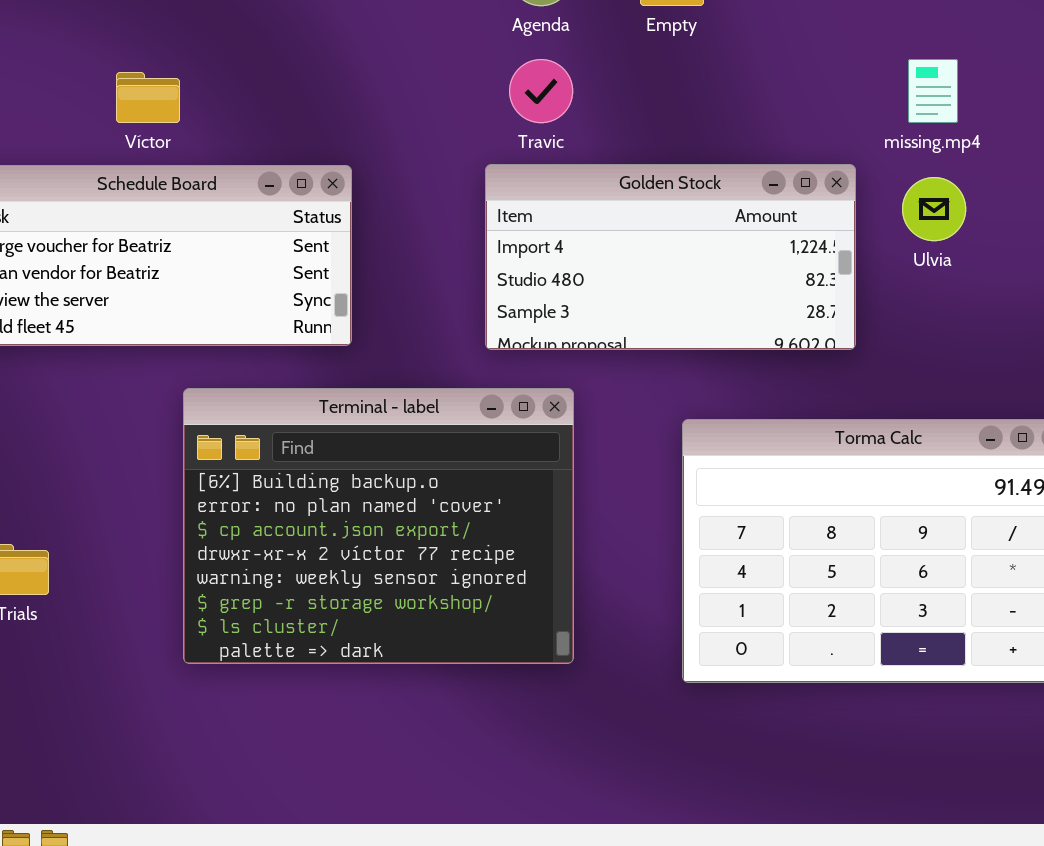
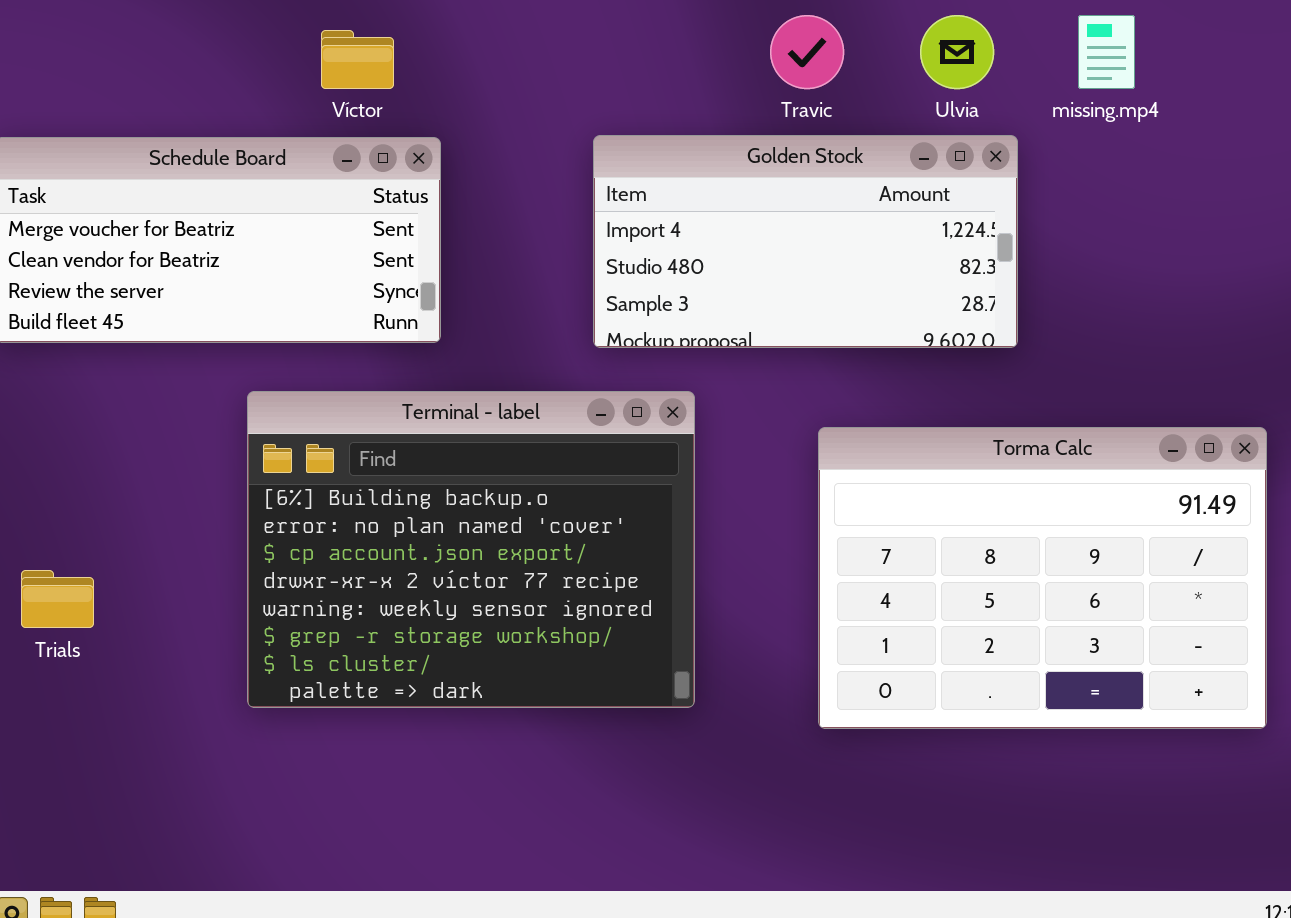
Travic: [509,59,573,123] -> [770,15,844,89], moved
Víctor: [116,72,180,123] -> [321,30,394,89], moved
Ulvia: [902,177,966,241] -> [920,15,994,89], moved

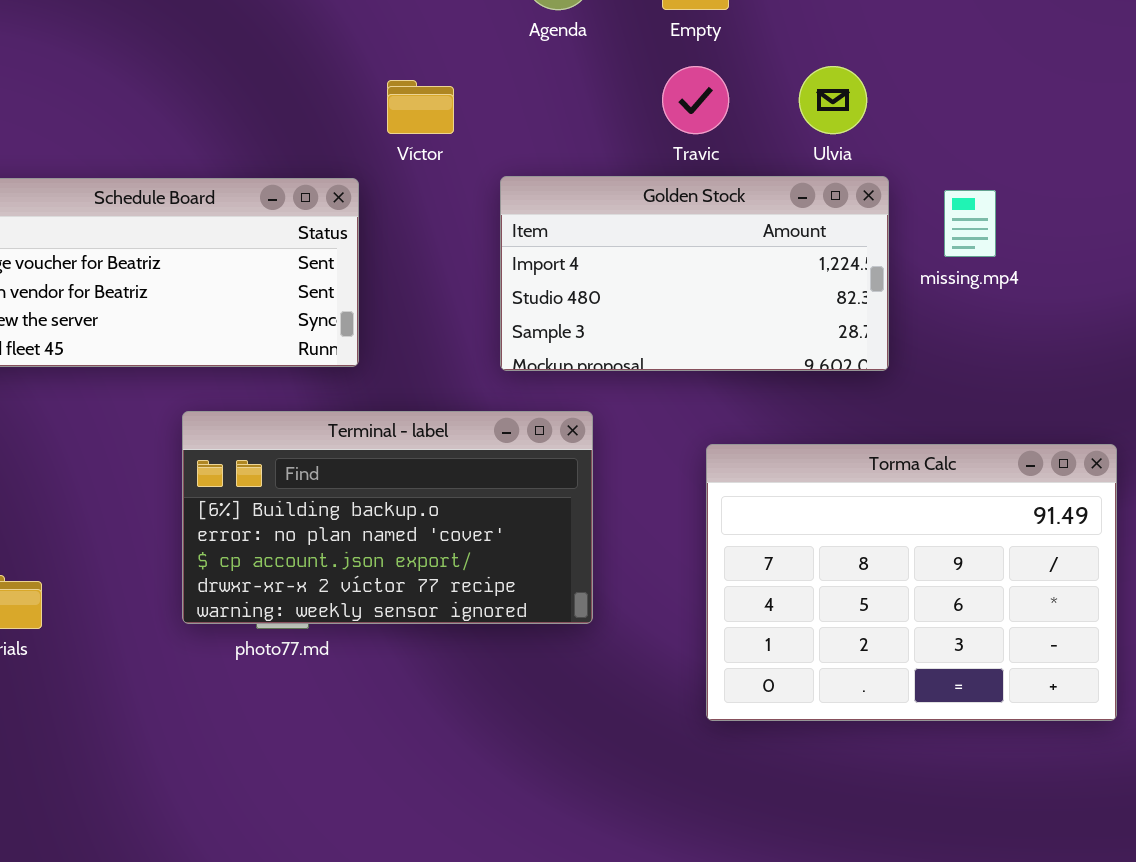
missing.mp4: [1078,15,1135,89] -> [944,190,996,257], moved
Víctor: [321,30,394,89] -> [387,80,454,134], moved
Terminal - label: [247,391,695,708] -> [182,411,593,624], resized

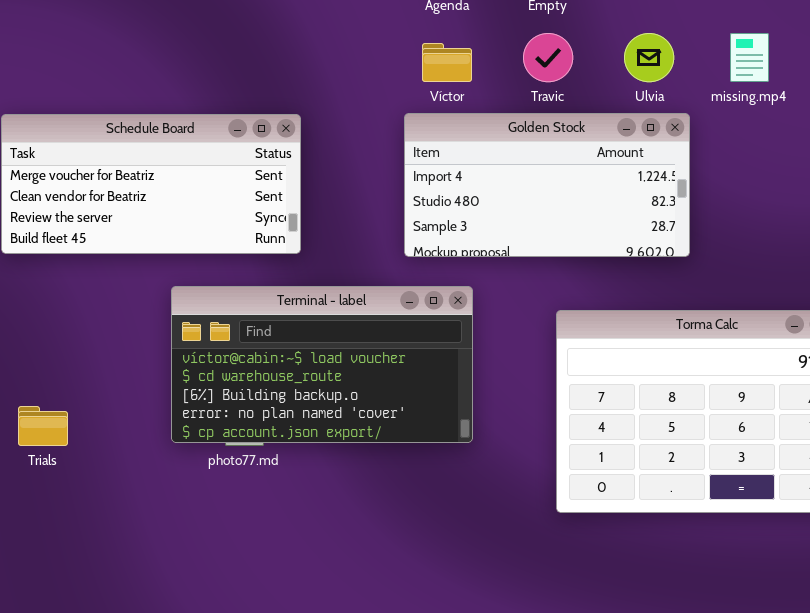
Víctor: [387,80,454,134] -> [422,43,472,82], moved
missing.mp4: [944,190,996,257] -> [730,33,769,82], moved
Terminal - label: [182,411,593,624] -> [171,286,473,443], scrolled up 2 rows

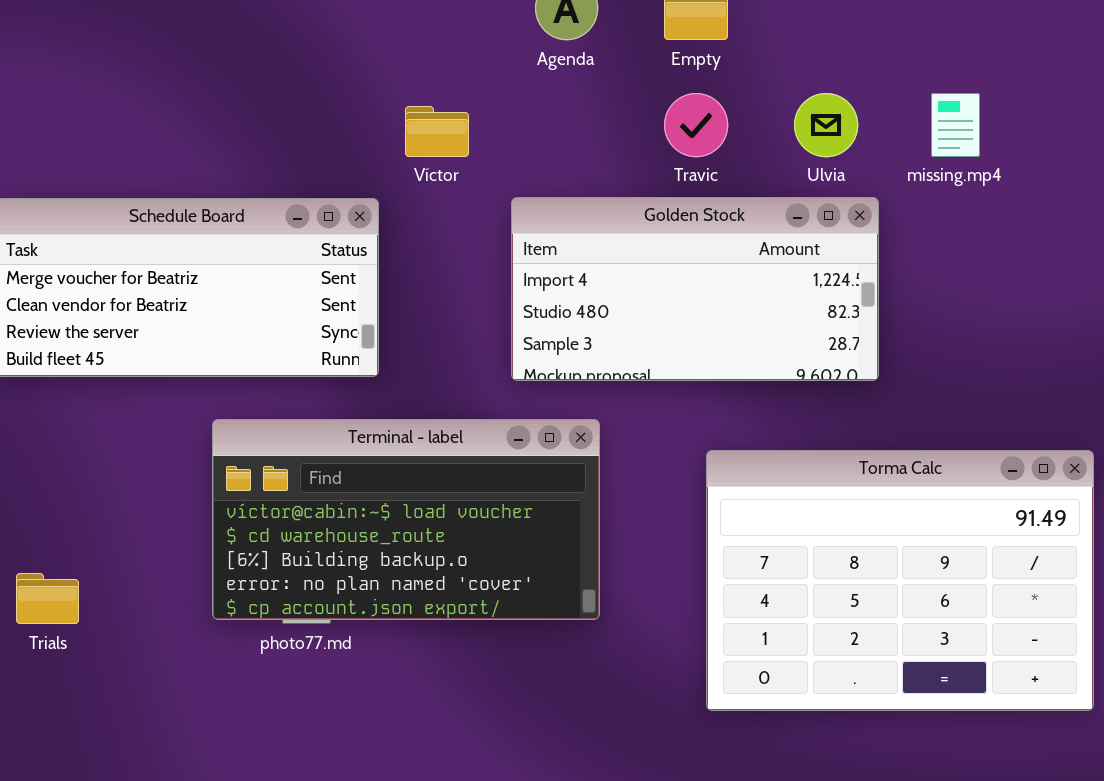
Víctor: [422,43,472,82] -> [405,106,469,157], moved

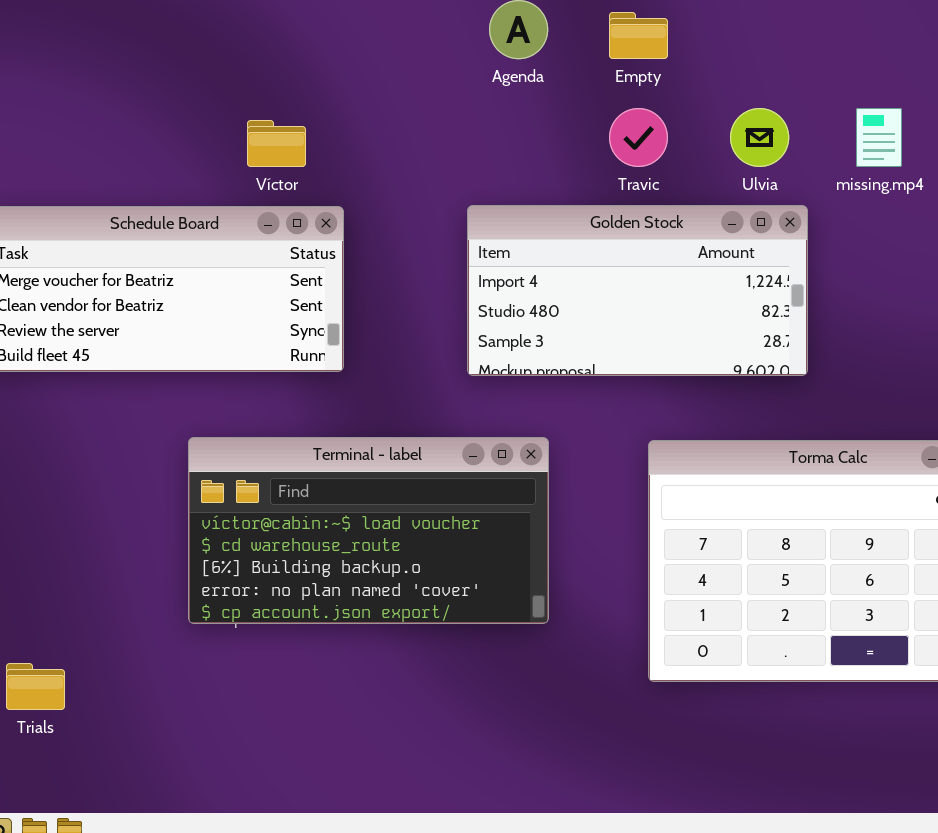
Víctor: [405,106,469,157] -> [247,120,306,167], moved
Terminal - label: [212,419,600,620] -> [188,437,549,624], moved
Trials: [16,573,79,624] -> [6,663,65,710], moved

